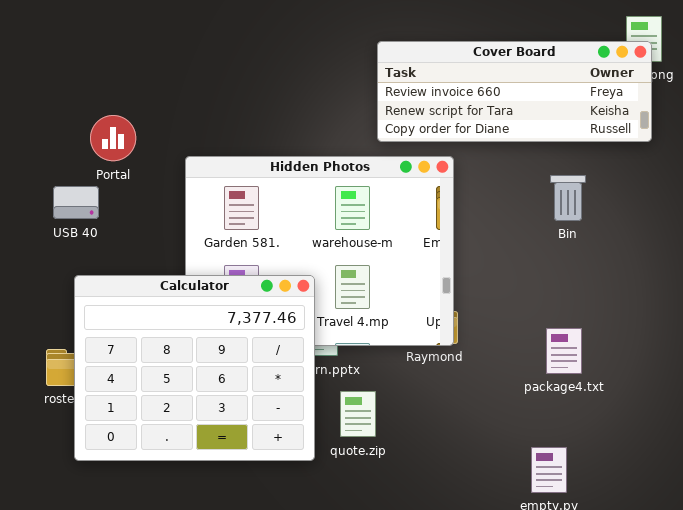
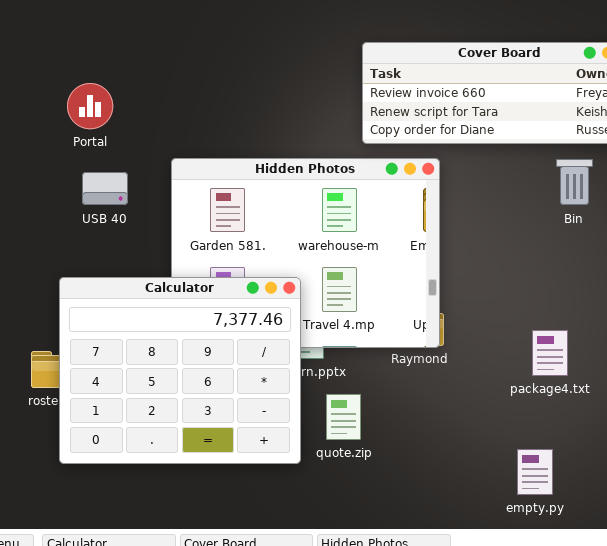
Portal: [90,115,136,161] -> [67,83,113,129], moved
Bin: [550,175,586,221] -> [556,159,593,205], moved
USB 40: [53,186,99,219] -> [82,172,128,205], moved

